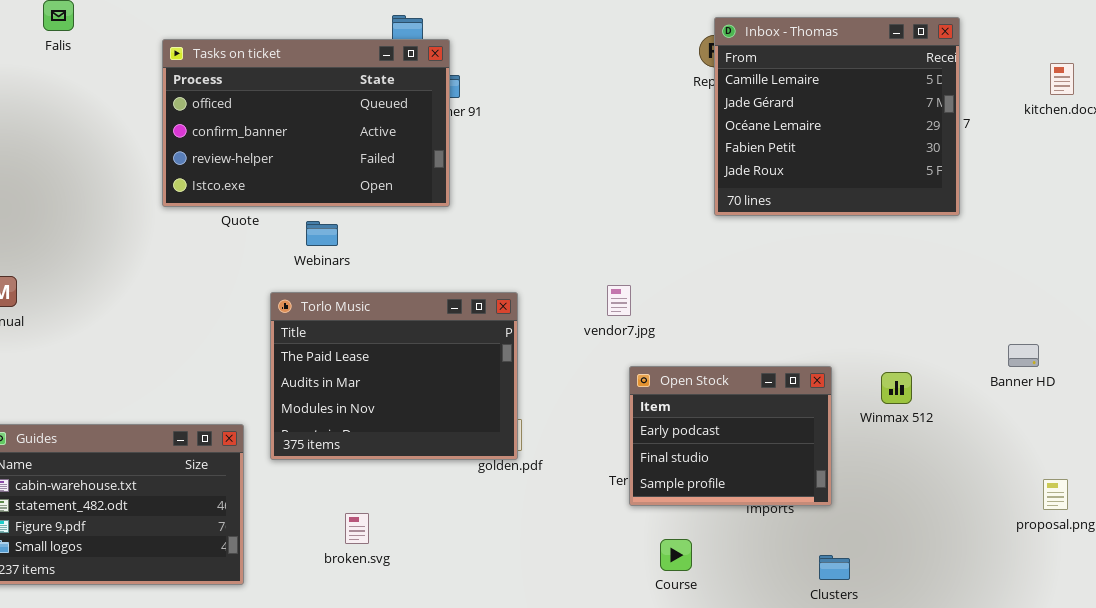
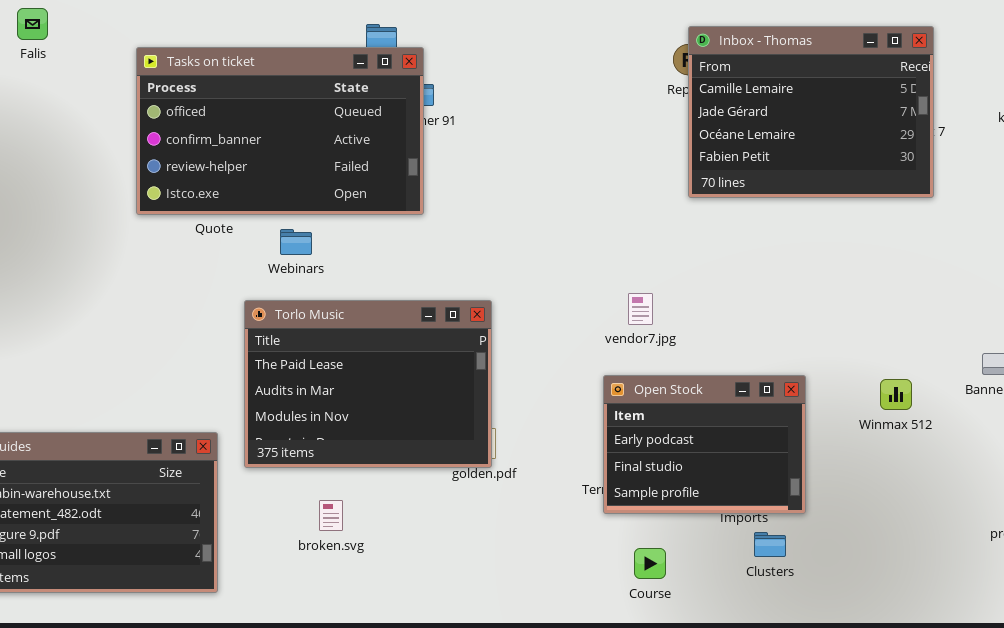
Inbox - Thomas: [714,17,960,216] -> [688,26,934,198], resized
vendor7.jpg: [607,285,631,316] -> [628,293,653,325], moved
Winmax 512: [881,372,912,404] -> [880,379,912,410], moved
broken.svg: [345,513,369,544] -> [319,500,343,531], moved
Clusters: [819,555,850,580] -> [754,532,786,557], moved

